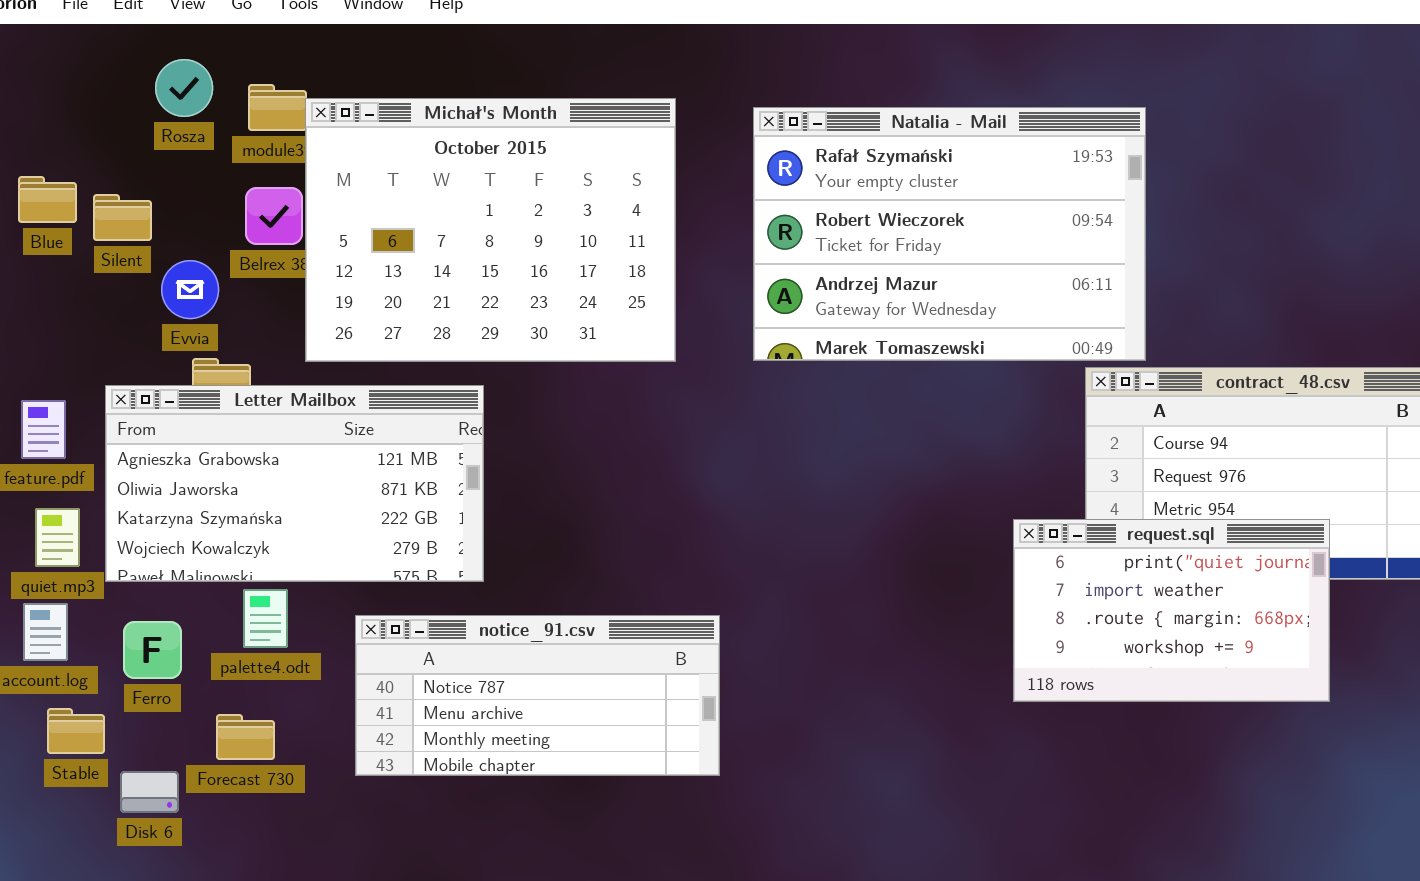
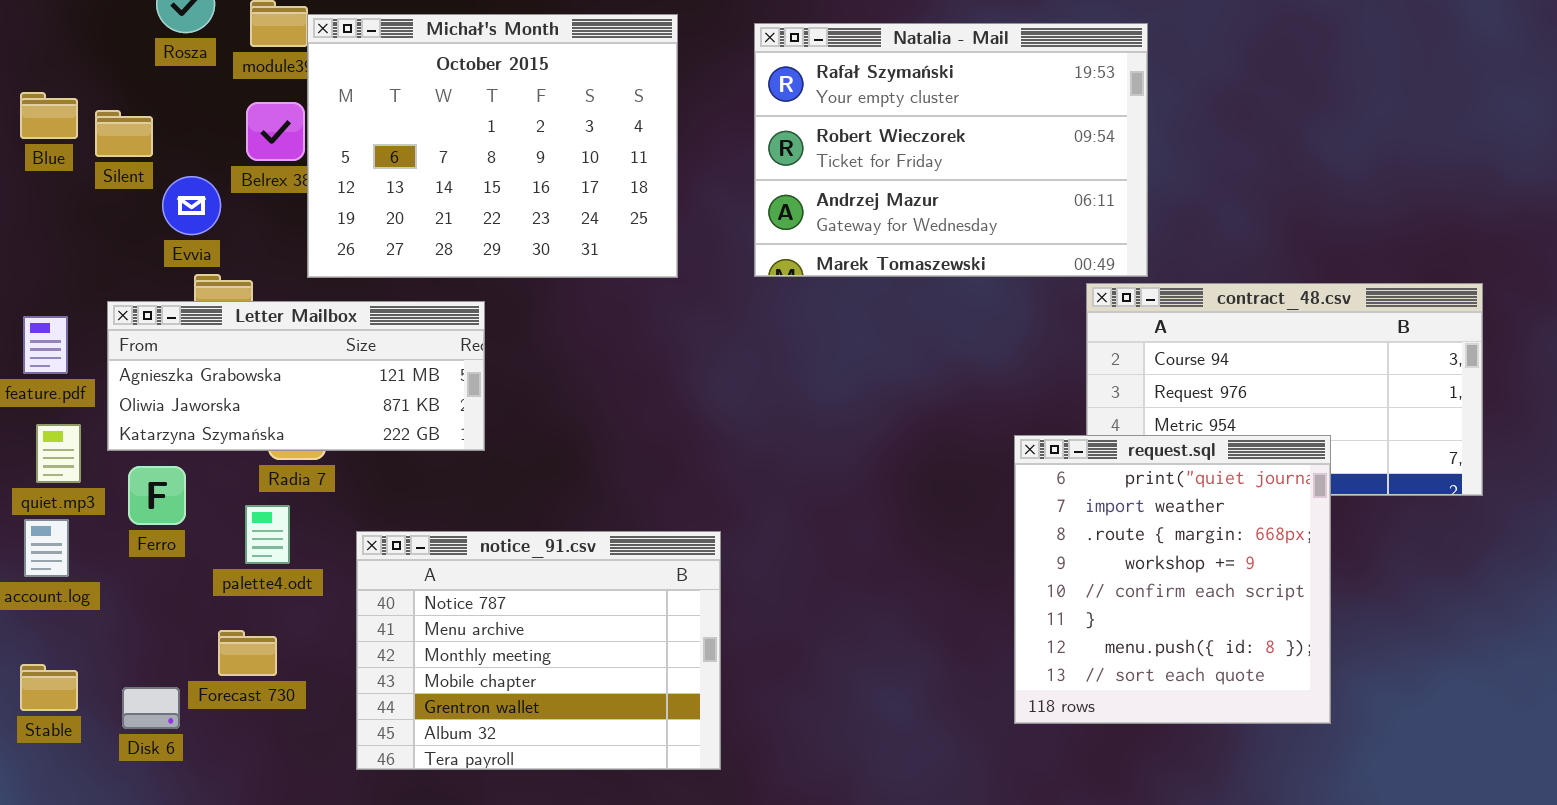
Letter Mailbox: [105,385,484,582] -> [107,301,485,451], resized
request.sql: [1013,519,1330,702] -> [1014,435,1331,724], resized
notice_91.csv: [355,615,720,776] -> [356,531,721,770], resized
Ferro: [123,621,182,679] -> [128,466,186,525], moved
Stable: [47,708,105,754] -> [20,664,78,711], moved

